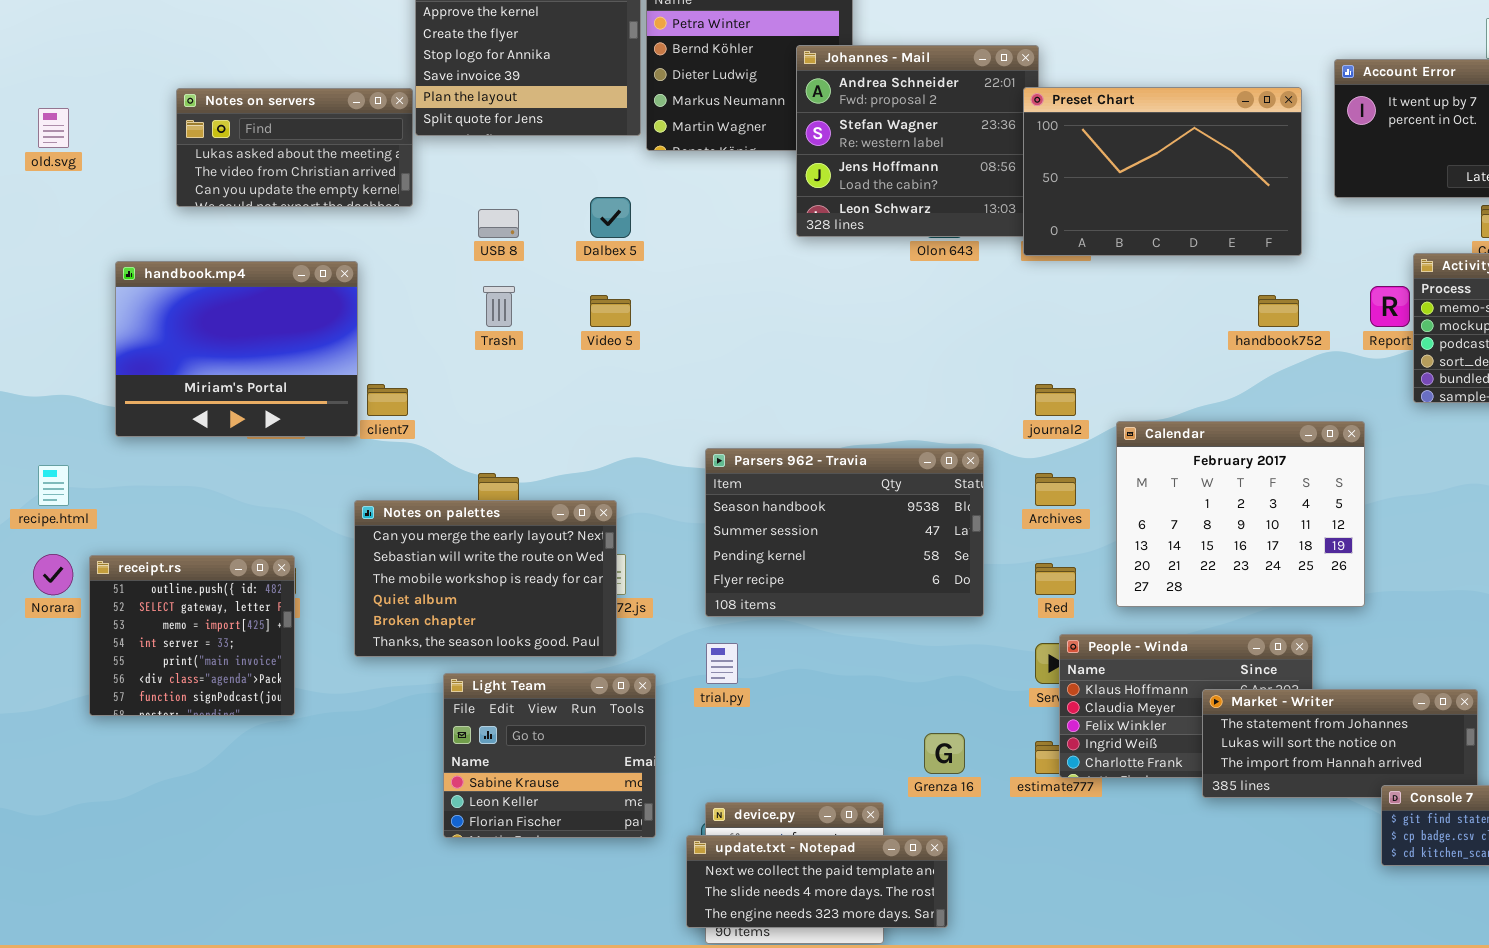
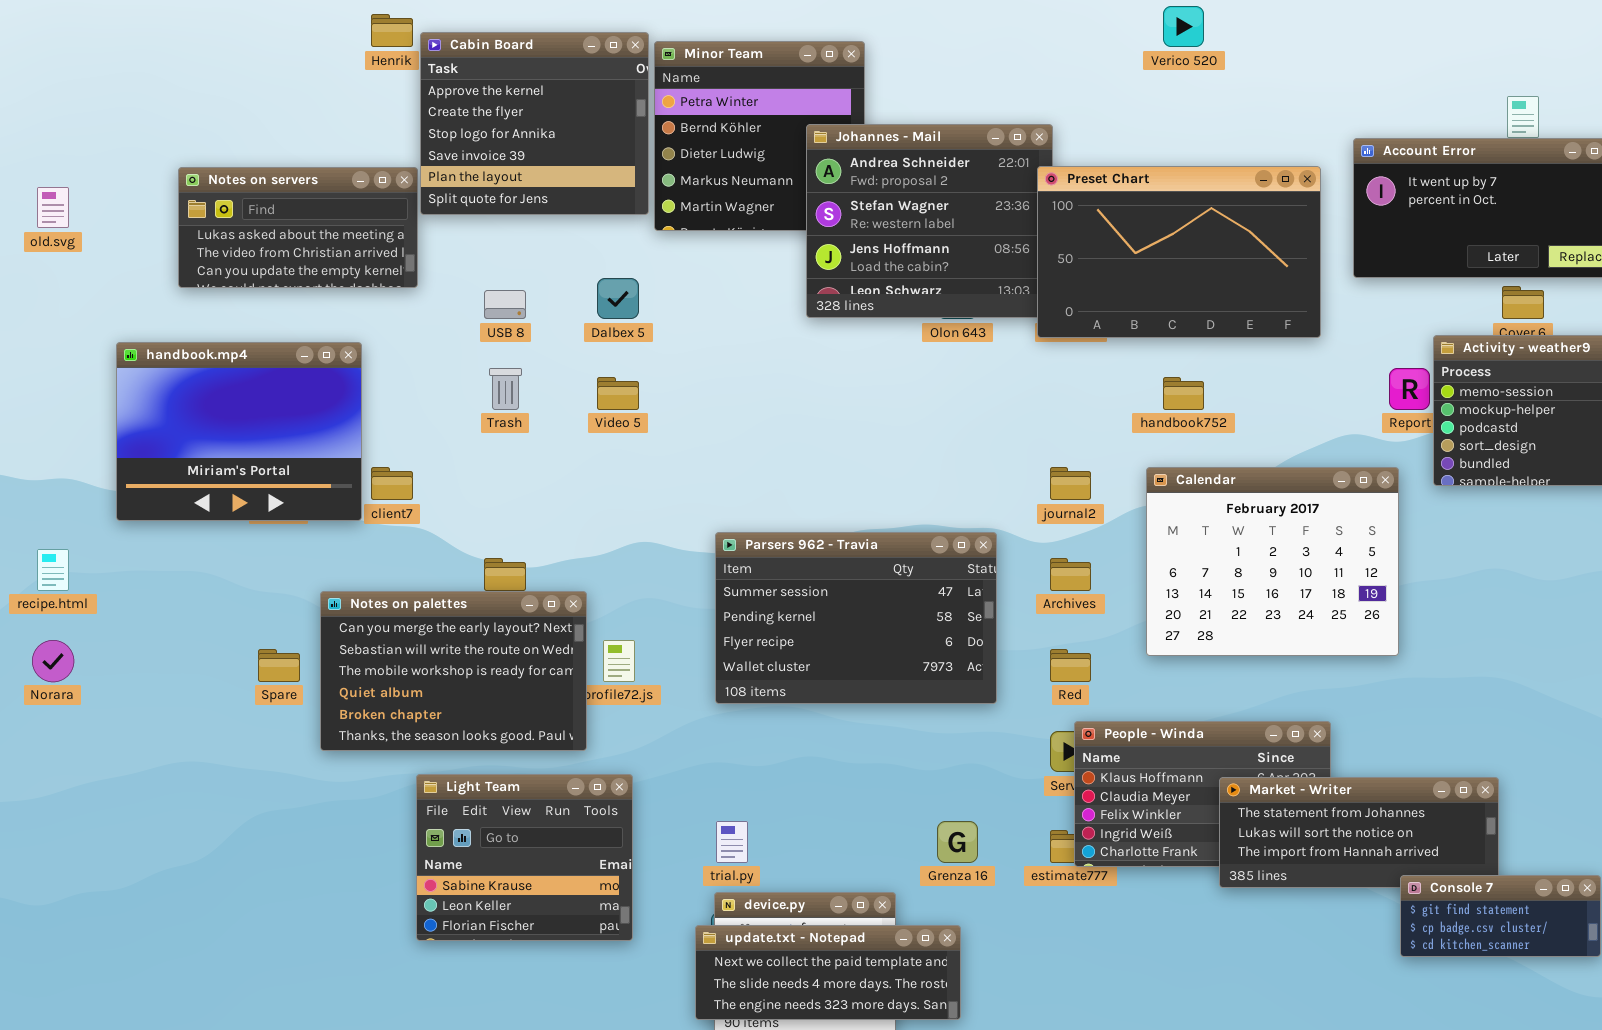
handbook752: [1258,295,1299,327] -> [1163,377,1204,410], moved
Calendar: [1116,421,1365,607] -> [1146,467,1399,656], moved
Parsers 962 - Travia: [705,448,984,617] -> [715,532,997,704], scrolled down 1 row
Notes on palettes: [354,500,617,657] -> [320,591,587,751], moved
receipt.rs: [89,555,295,716] -> none, closed
trial.py: [706,643,738,684] -> [716,821,748,863], moved
Light Team: [443,673,656,838] -> [416,774,633,941], moved

